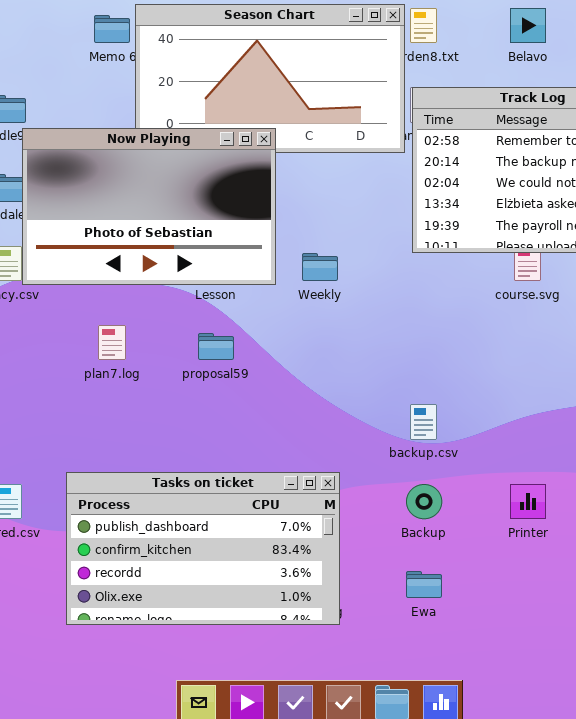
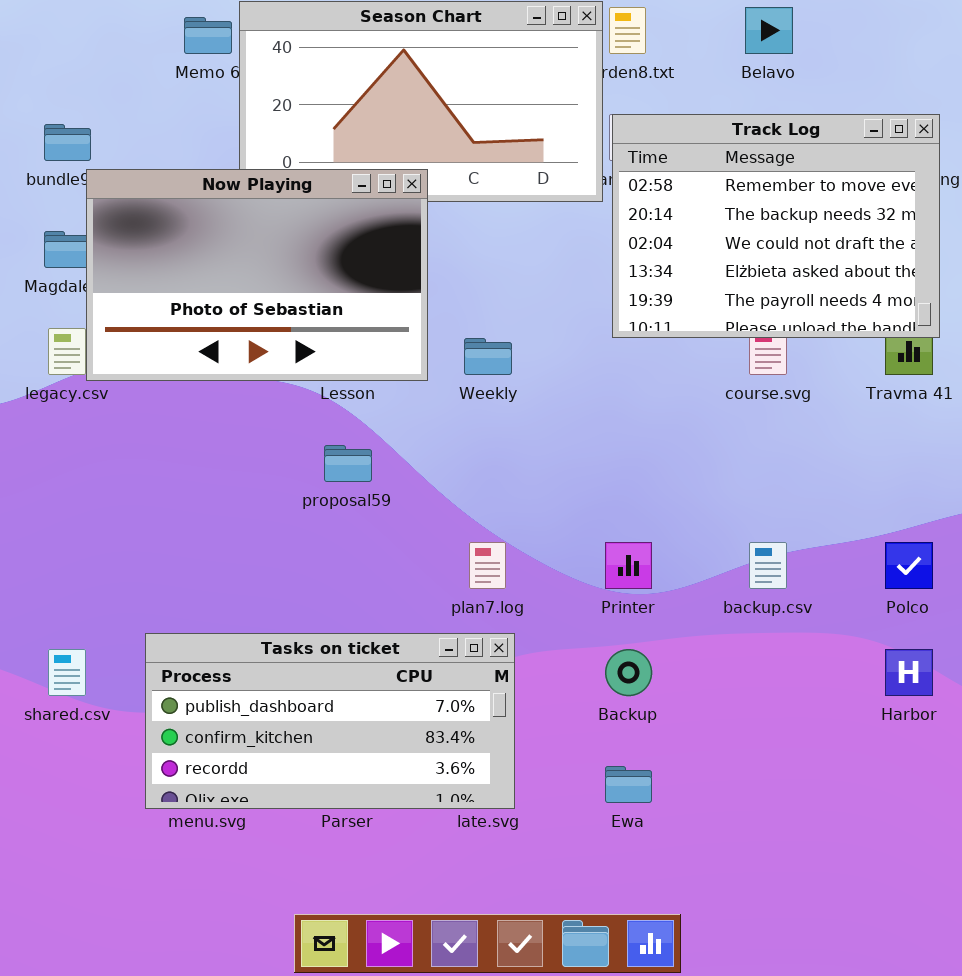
plan7.log: [98,325,126,360] -> [469,542,506,589], moved
backup.csv: [410,404,437,440] -> [749,542,787,589], moved
Tasks on ticket: [66,472,340,625] -> [145,633,515,809], resized
Printer: [510,484,546,519] -> [605,542,652,589], moved

